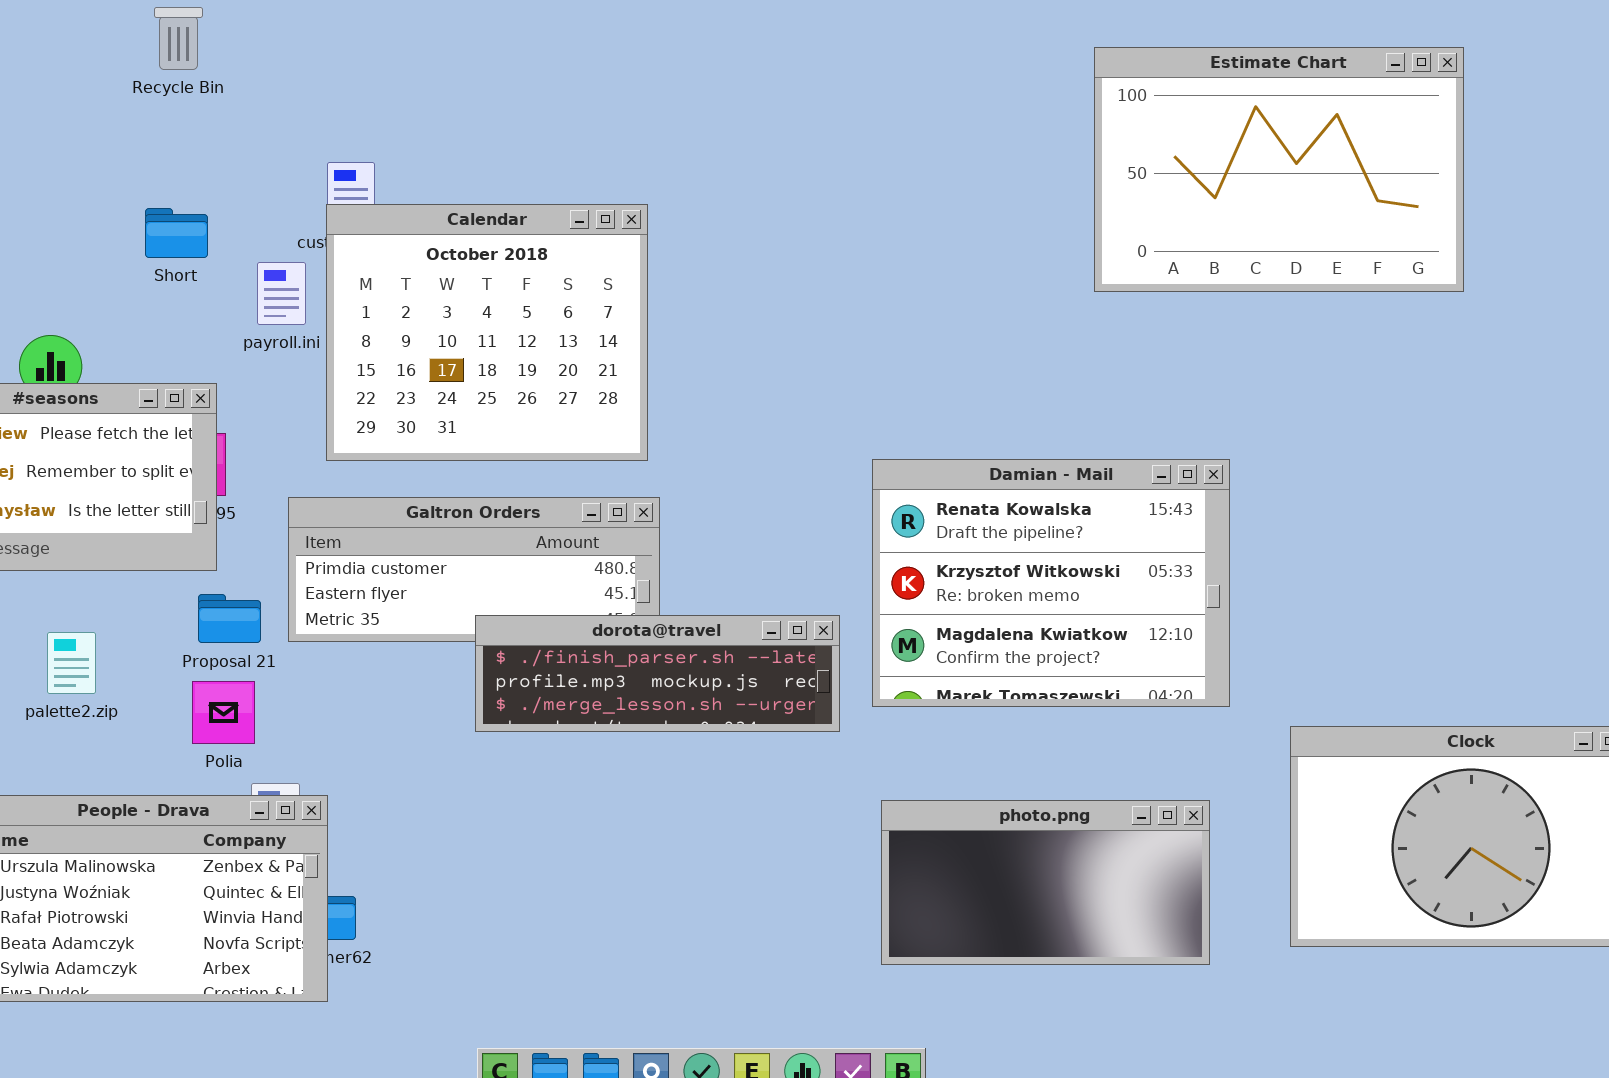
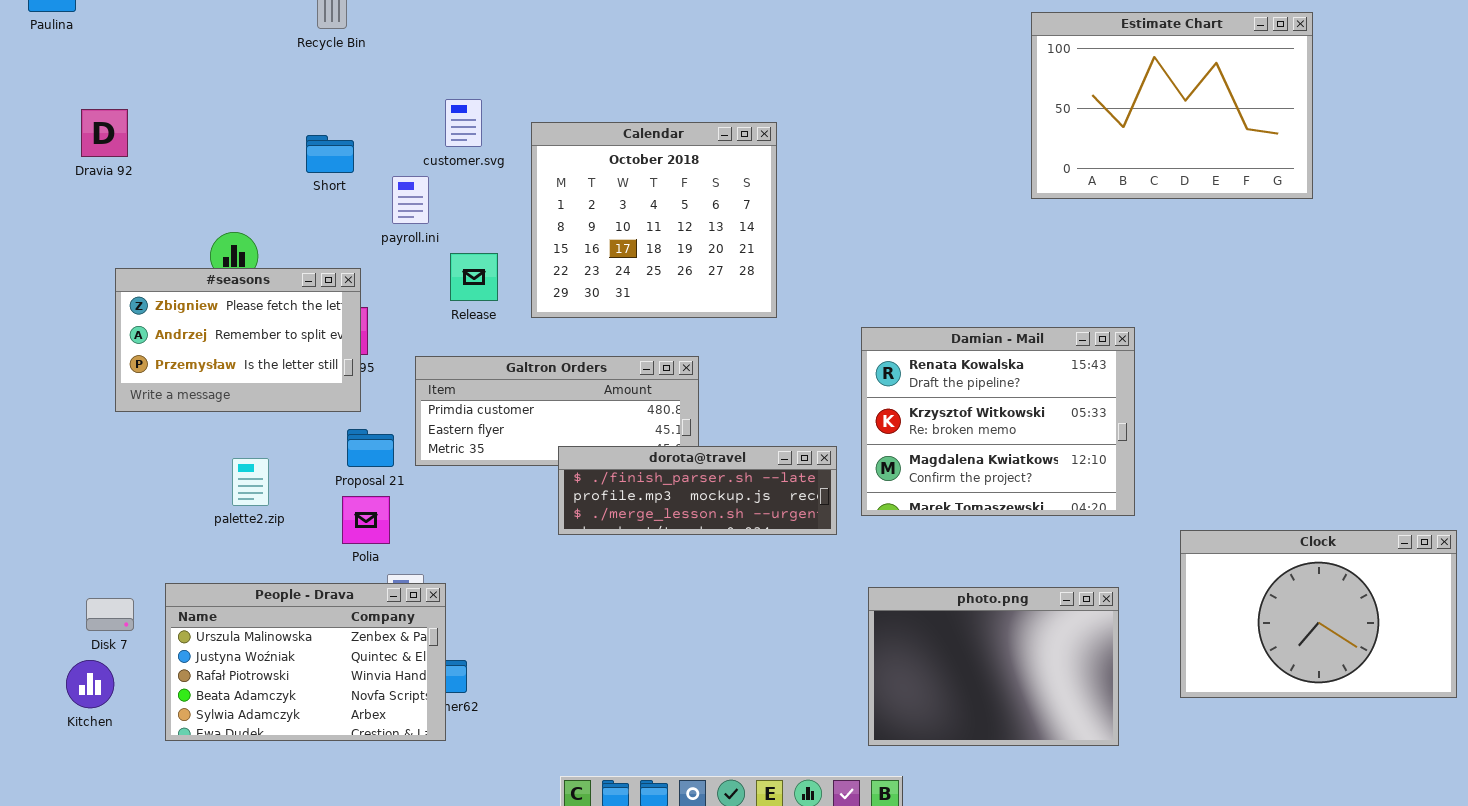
Calendar: [326,204,648,461] -> [531,122,777,318], moved
photo.png: [881,800,1210,965] -> [868,587,1119,746], resized

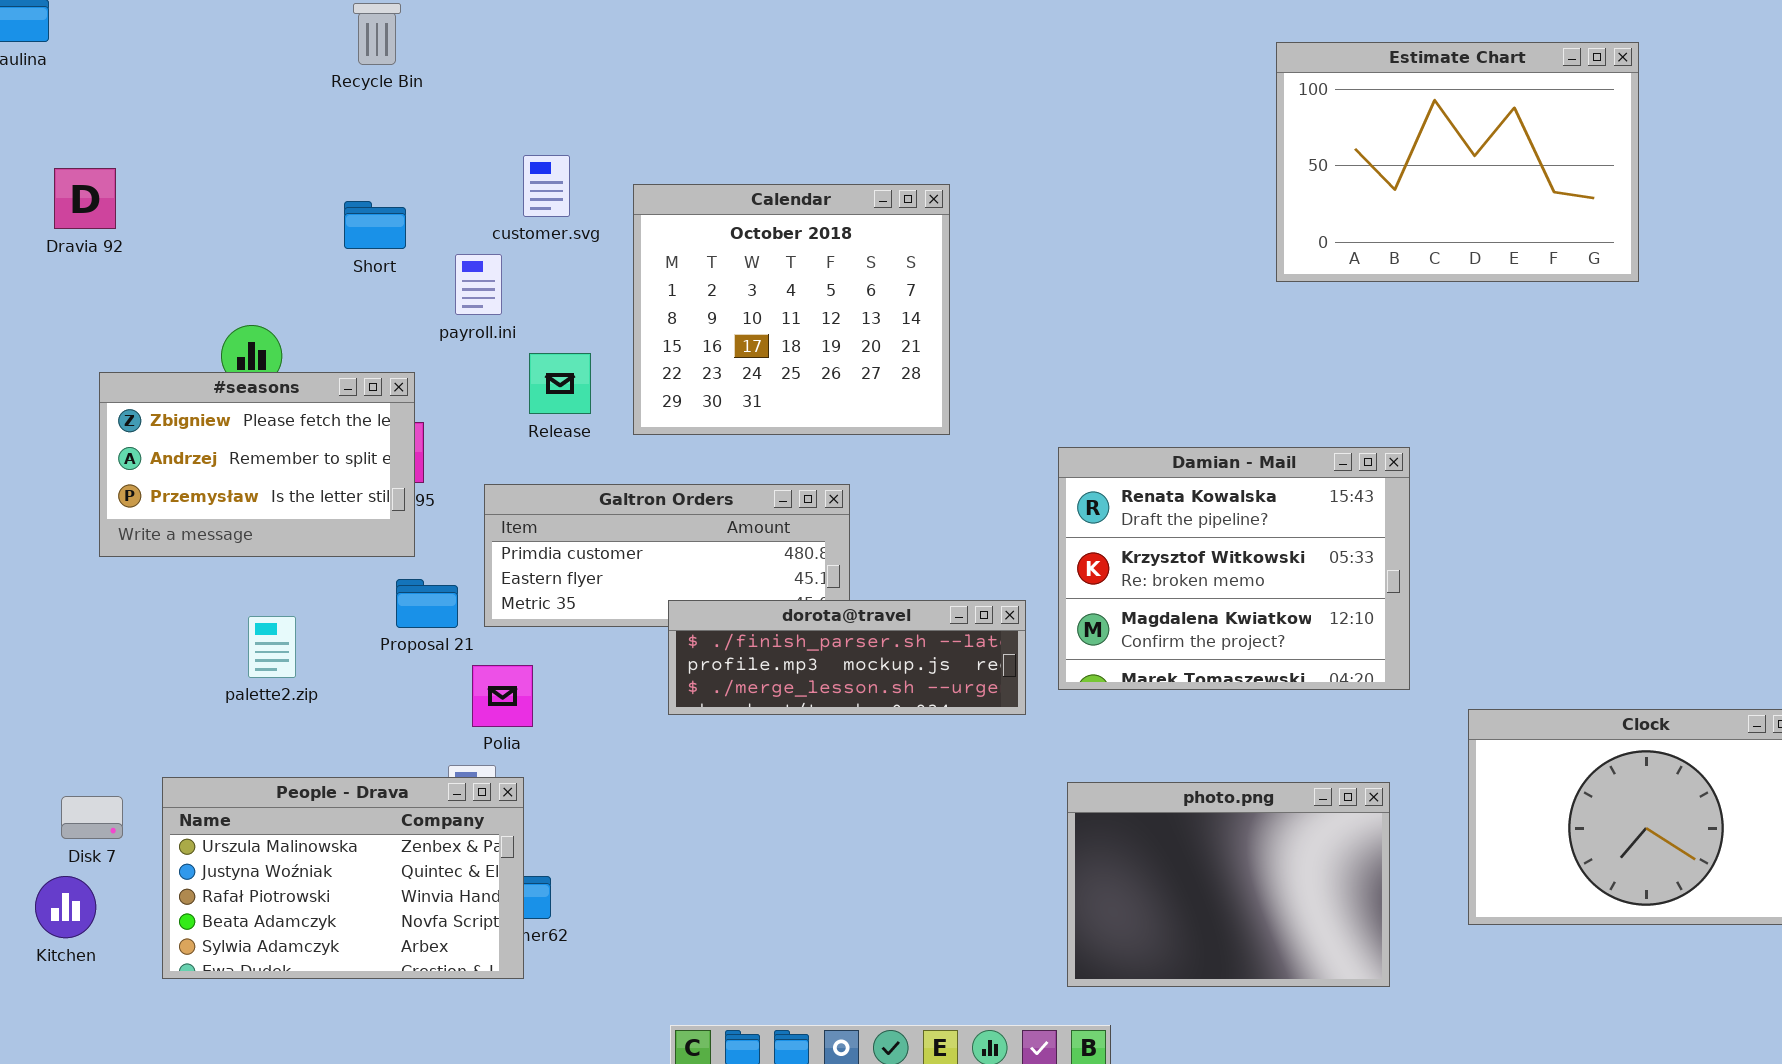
Polia: [342,496,390,544] -> [472,665,533,727], moved

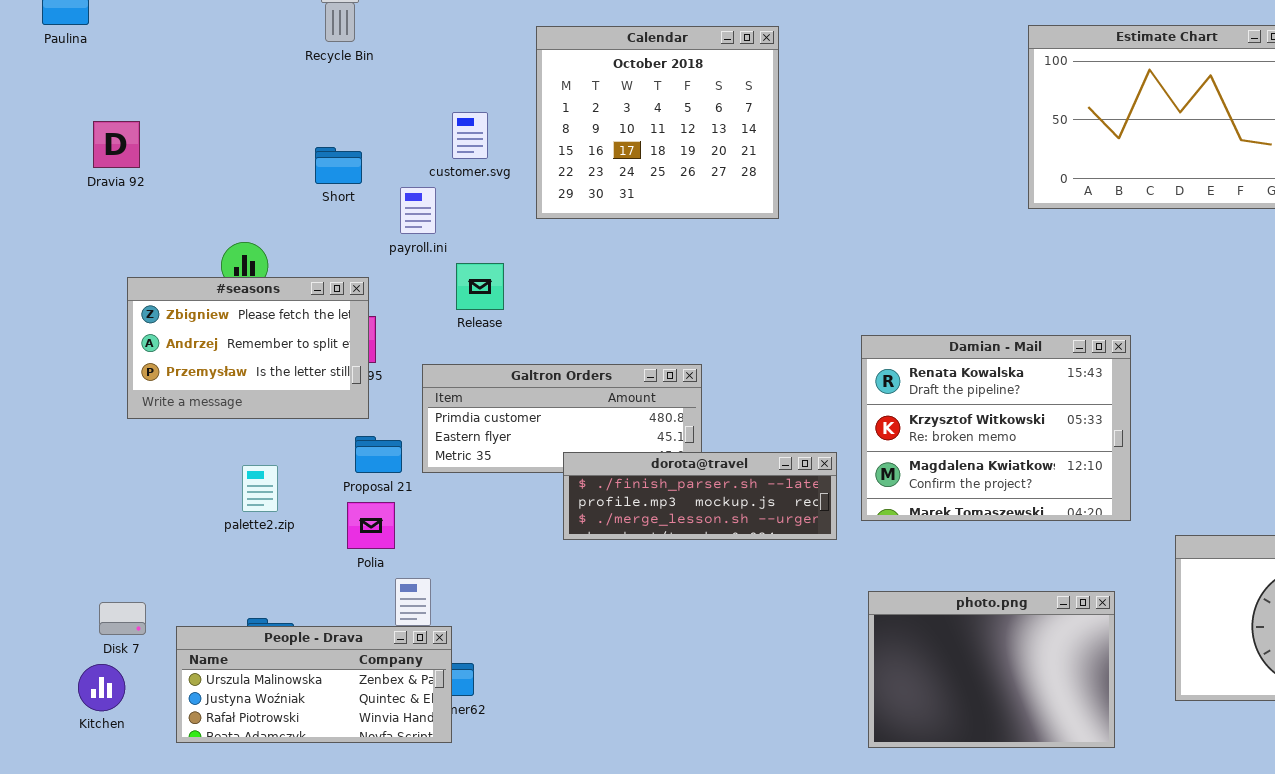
Calendar: [633,184,950,435] -> [536,26,779,219], moved
Polia: [472,665,533,727] -> [347,502,395,549], moved
People - Drava: [162,777,524,979] -> [176,626,452,743], resized

